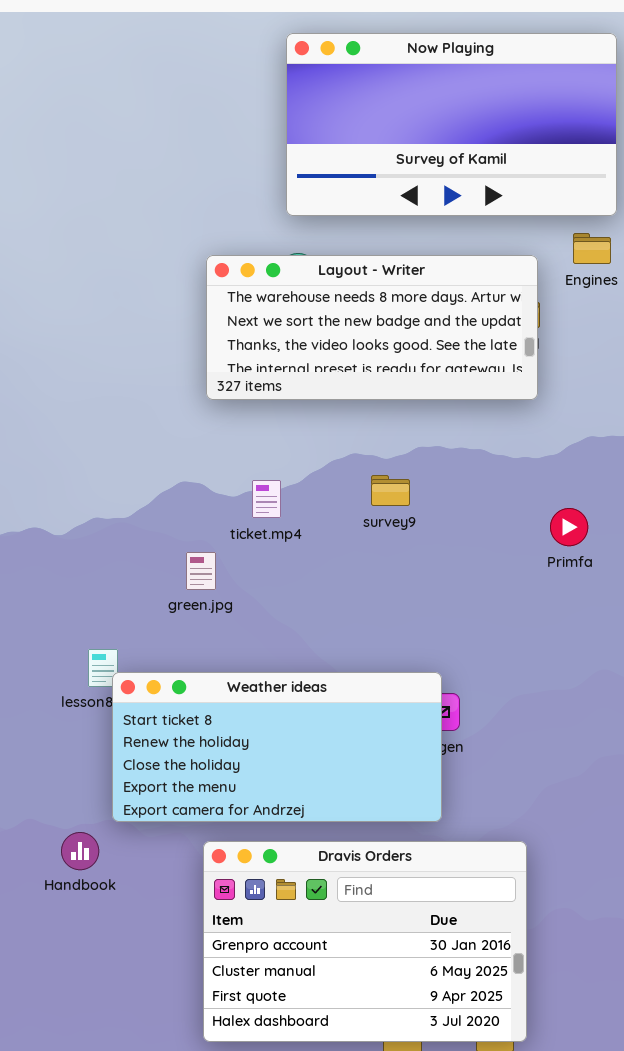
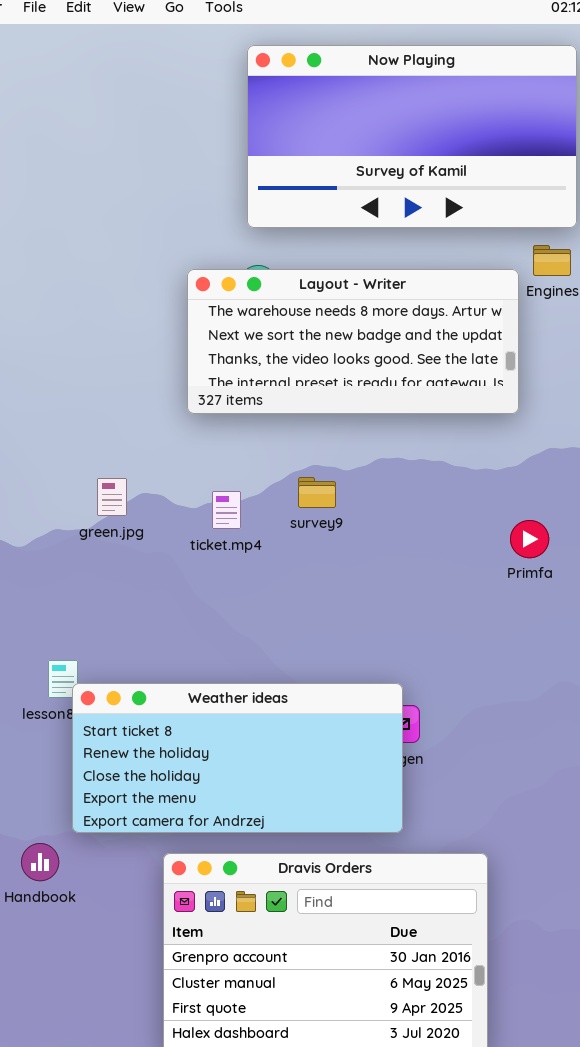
Layout - Writer: [206,255,538,400] -> [187,269,519,414], moved
survey9: [371,475,410,506] -> [298,477,336,508], moved
green.jpg: [186,552,216,590] -> [97,478,127,516], moved

